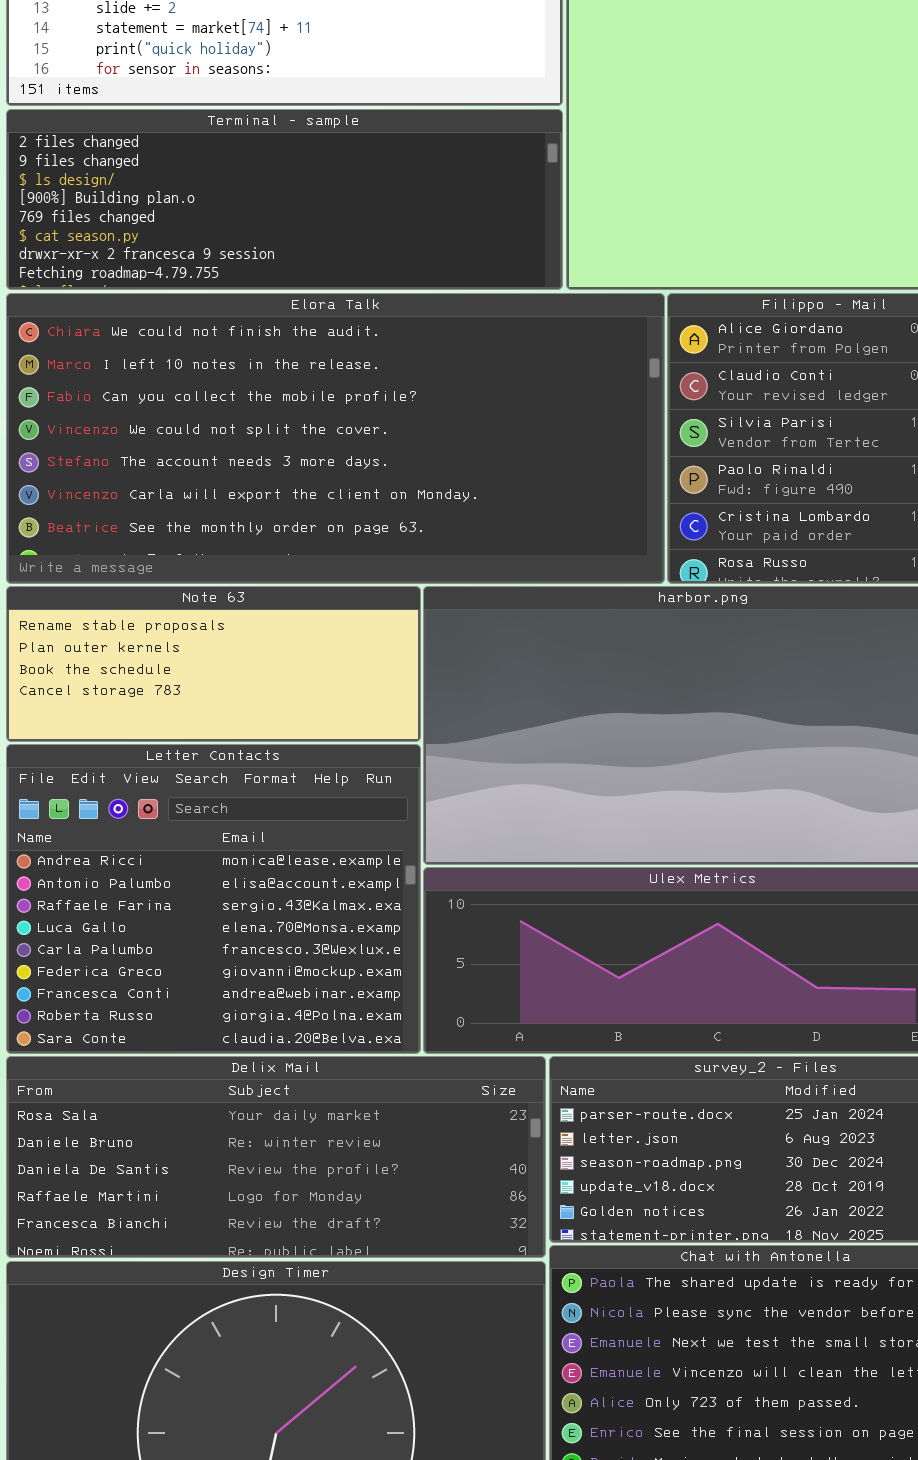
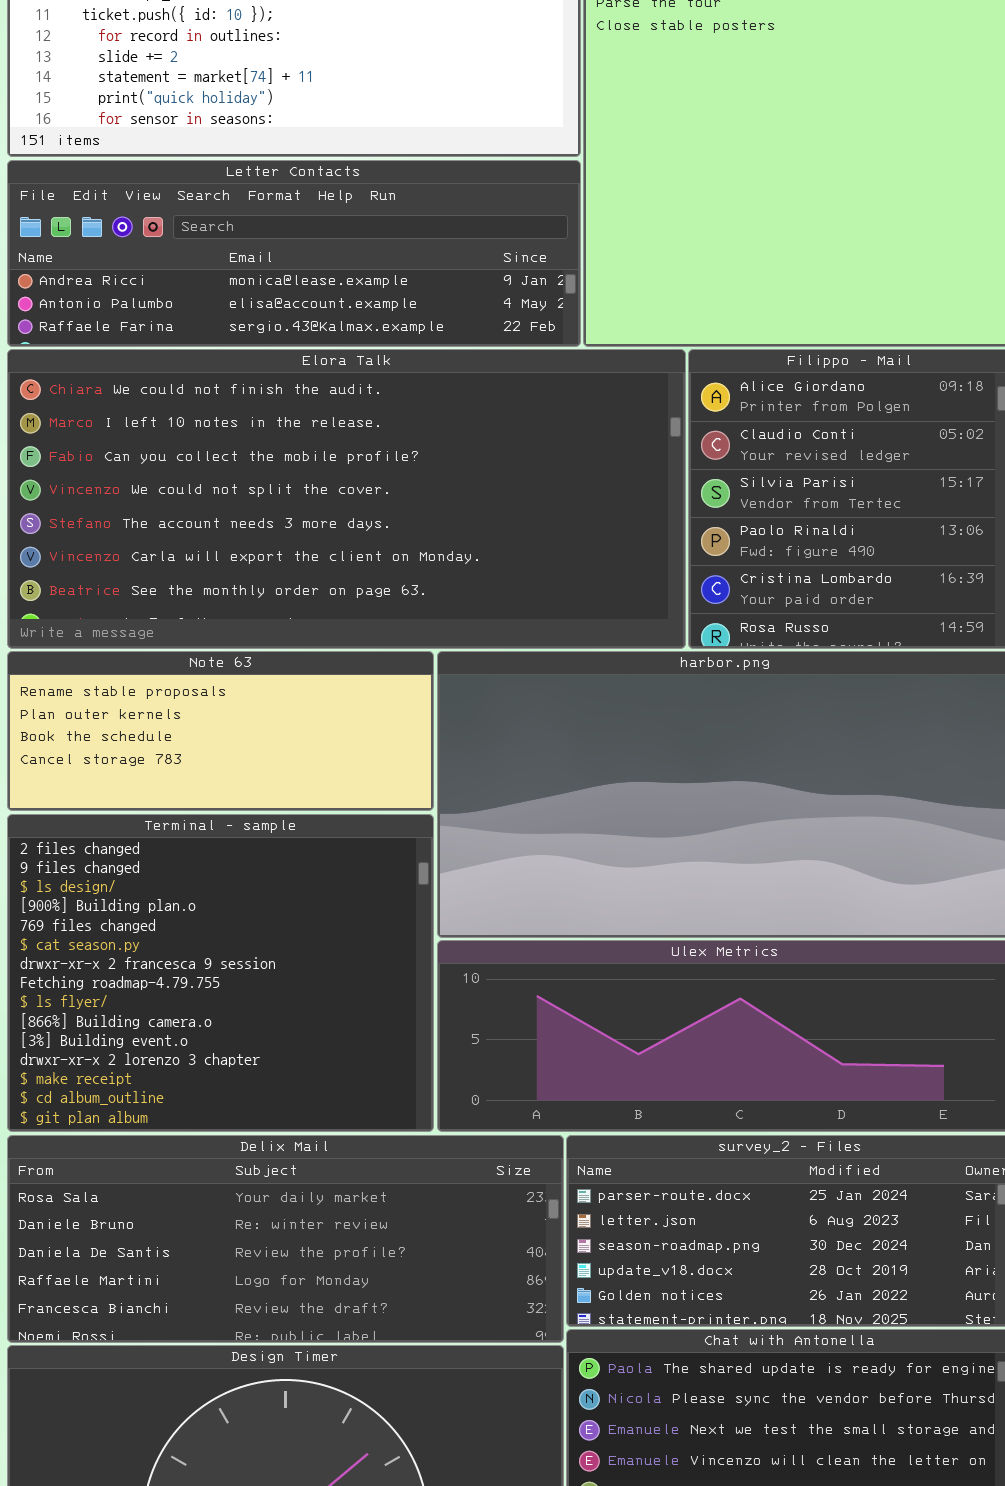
Terminal - sample: [6,109,563,290] -> [7,814,434,1132], moved, resized
Letter Contacts: [6,744,421,1054] -> [7,160,581,347], moved, resized

